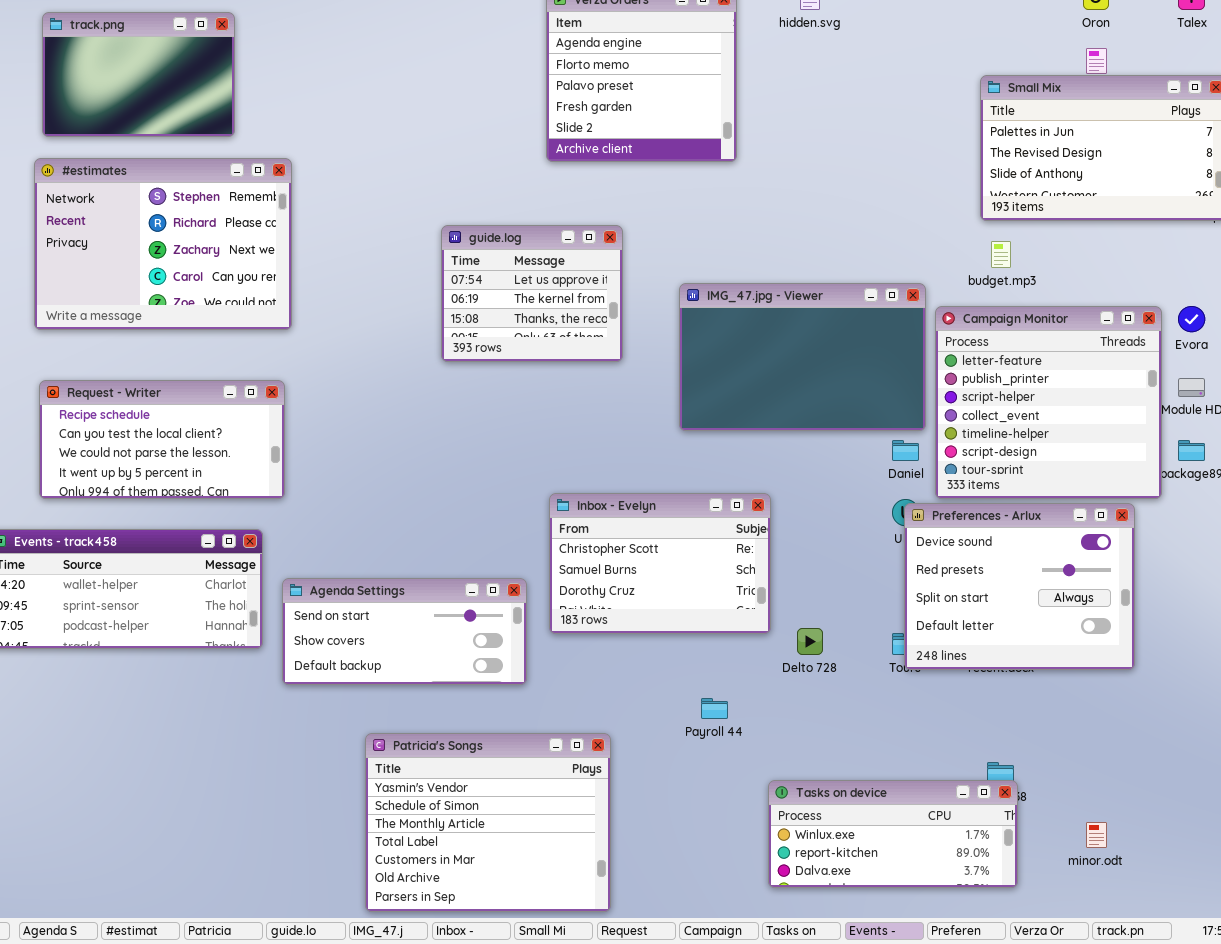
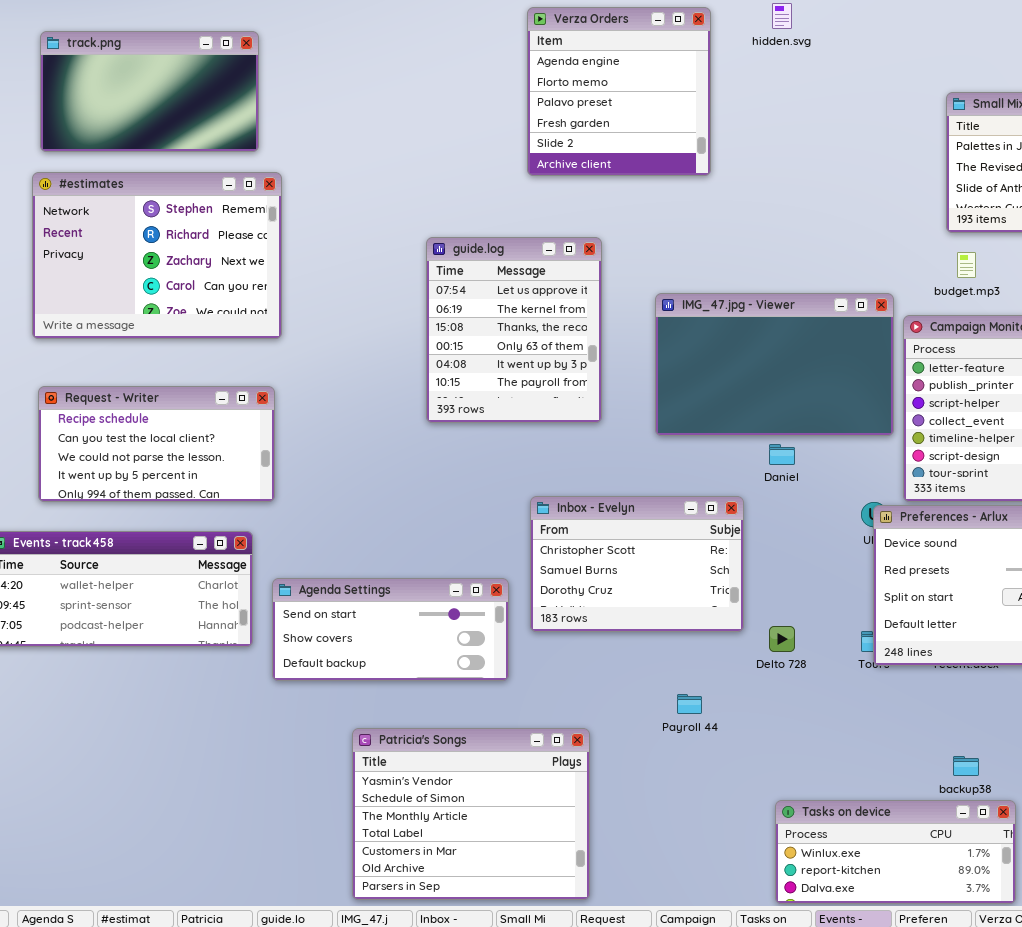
track.png: [42,12,235,137] -> [40,31,259,152], resized
guide.log: [441,225,623,362] -> [426,237,602,423], resized
Daniel: [892,440,919,461] -> [769,444,795,465], moved
Tasks on device: [768,780,1018,888] -> [775,800,1016,904], moved

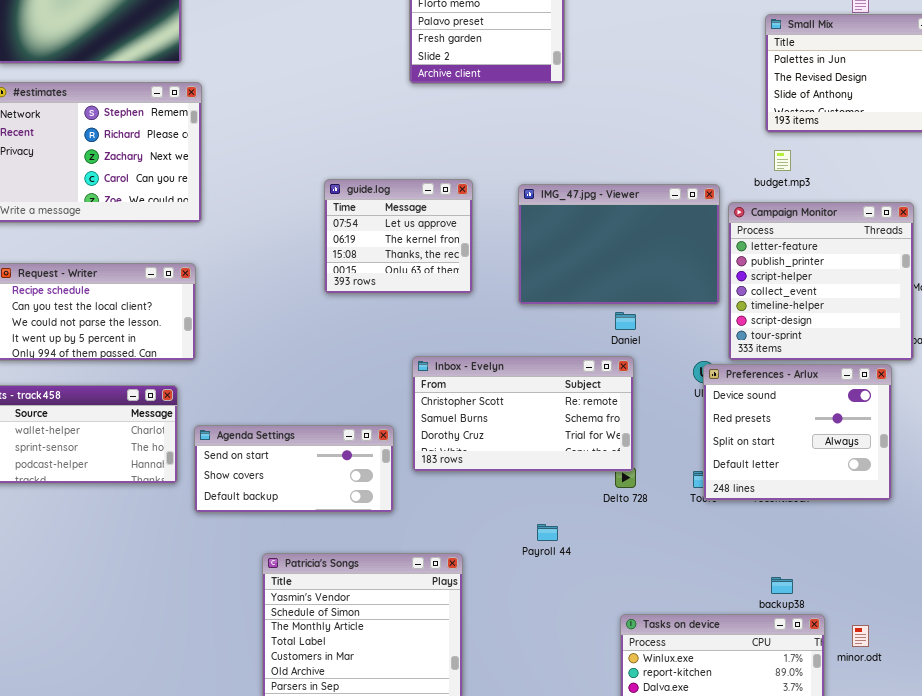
guide.log: [426,237,602,423] -> [324,179,473,294], resized
Inbox - Evelyn: [530,496,744,632] -> [412,356,634,472], resized

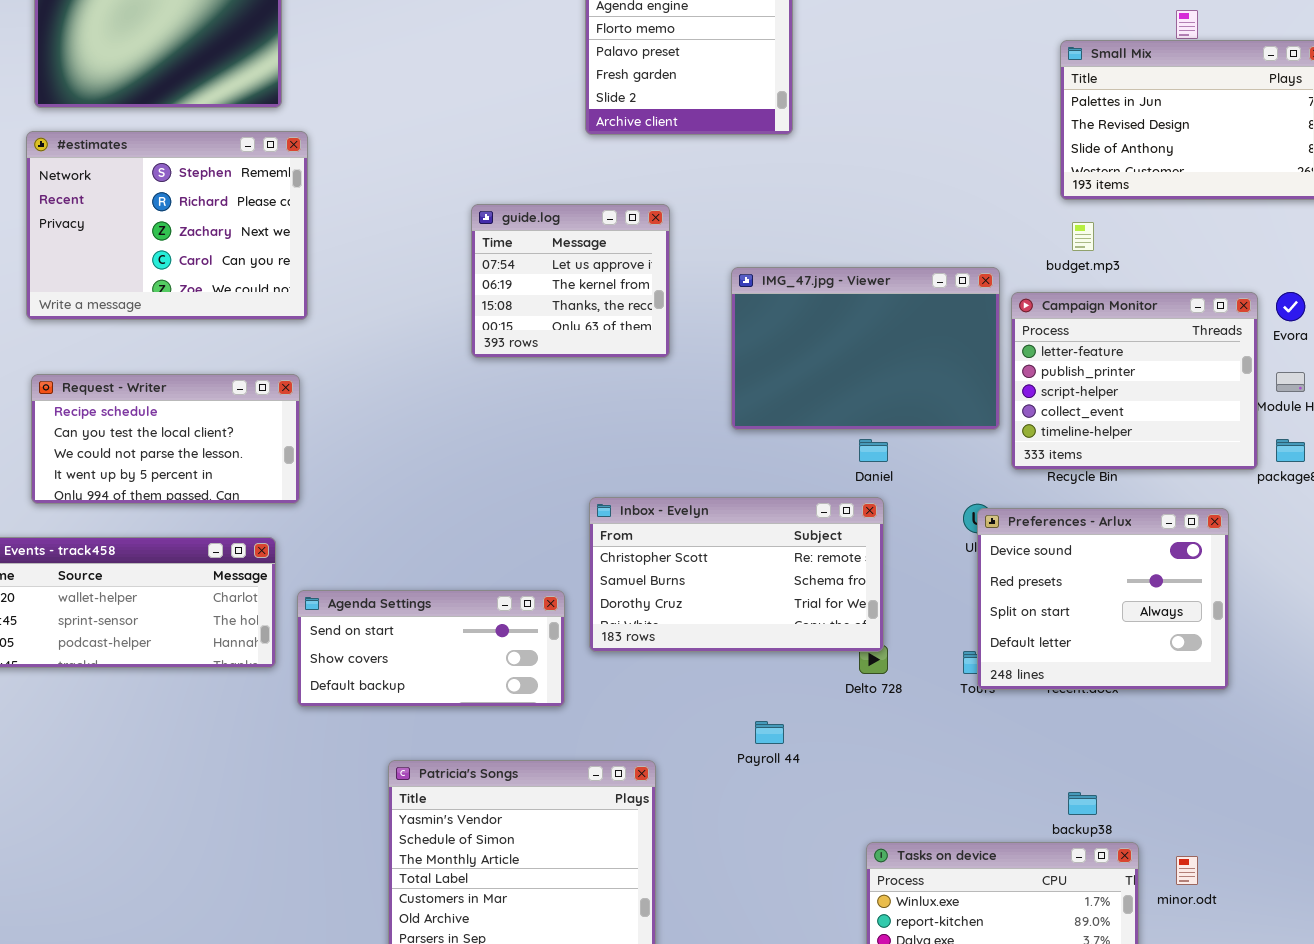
guide.log: [324,179,473,294] -> [471,204,670,358], moved
Campaign Monitor: [728,202,914,361] -> [1011,292,1258,470], resized

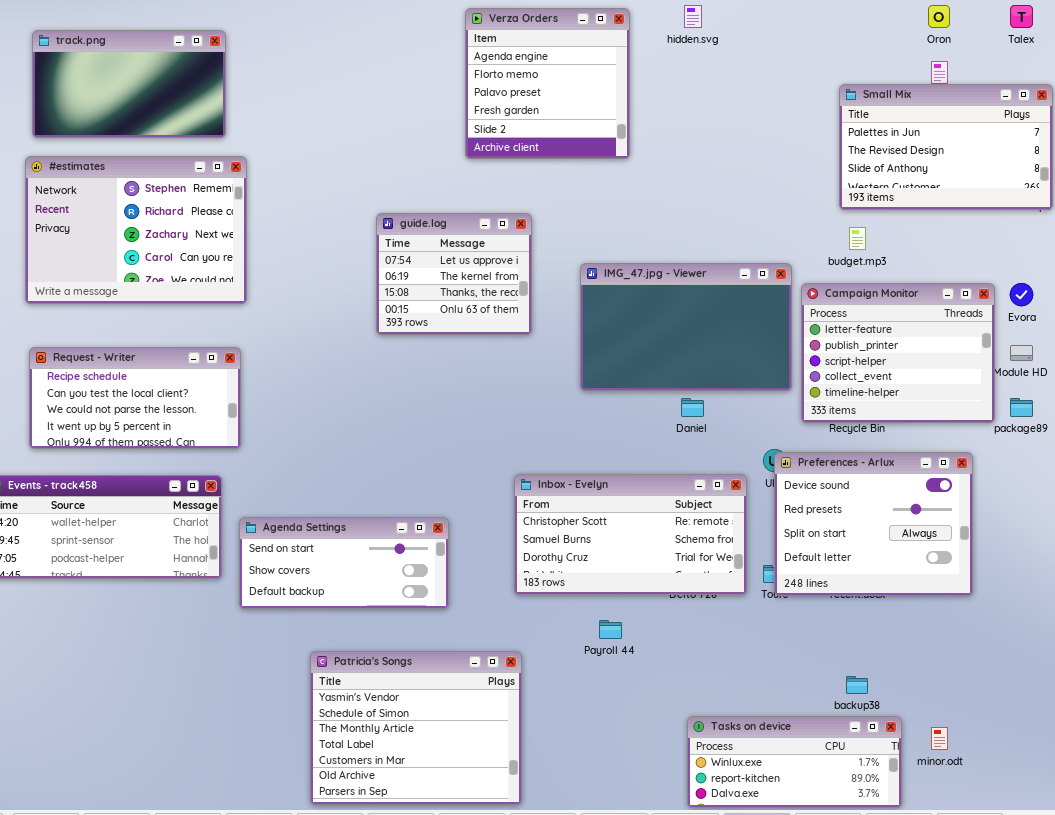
Inbox - Evelyn: [589,497,884,652] -> [514,474,747,595], moved

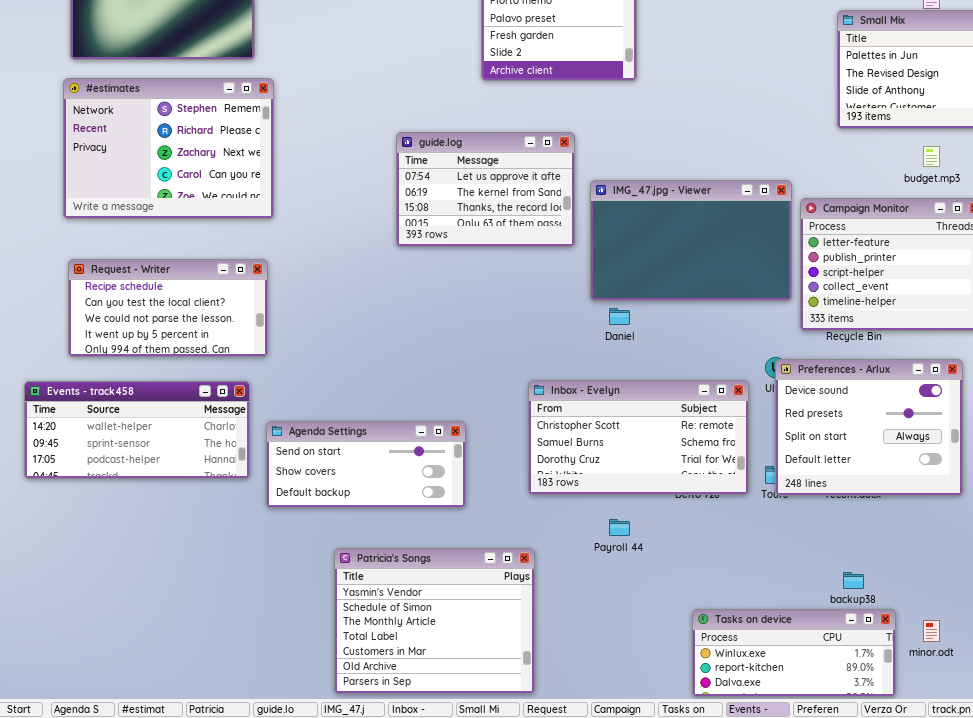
guide.log: [376,213,532,335] -> [396,132,575,247], resized
budget.mp3: [849,227,866,250] -> [923,146,940,167], moved
Daniel: [681,398,704,417] -> [609,308,630,325], moved

